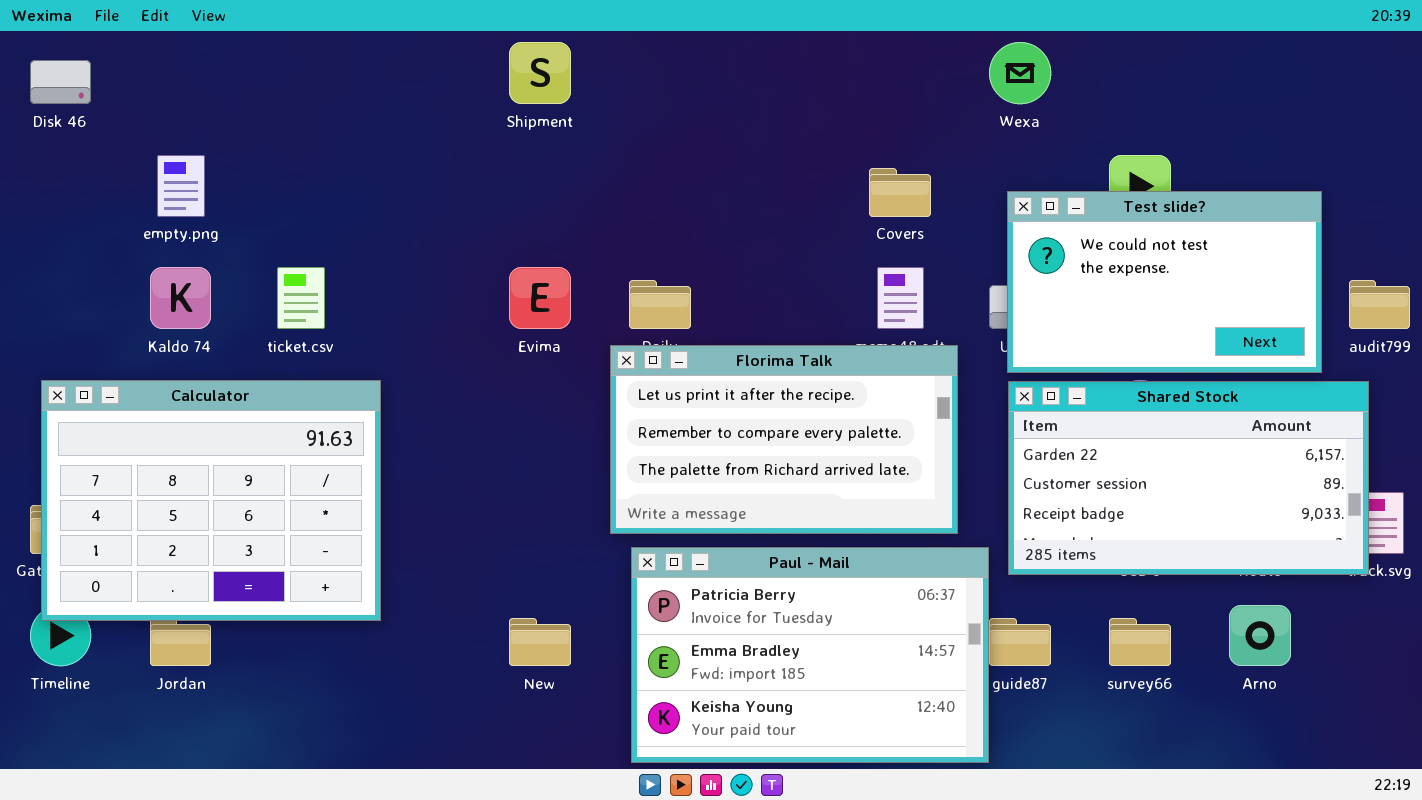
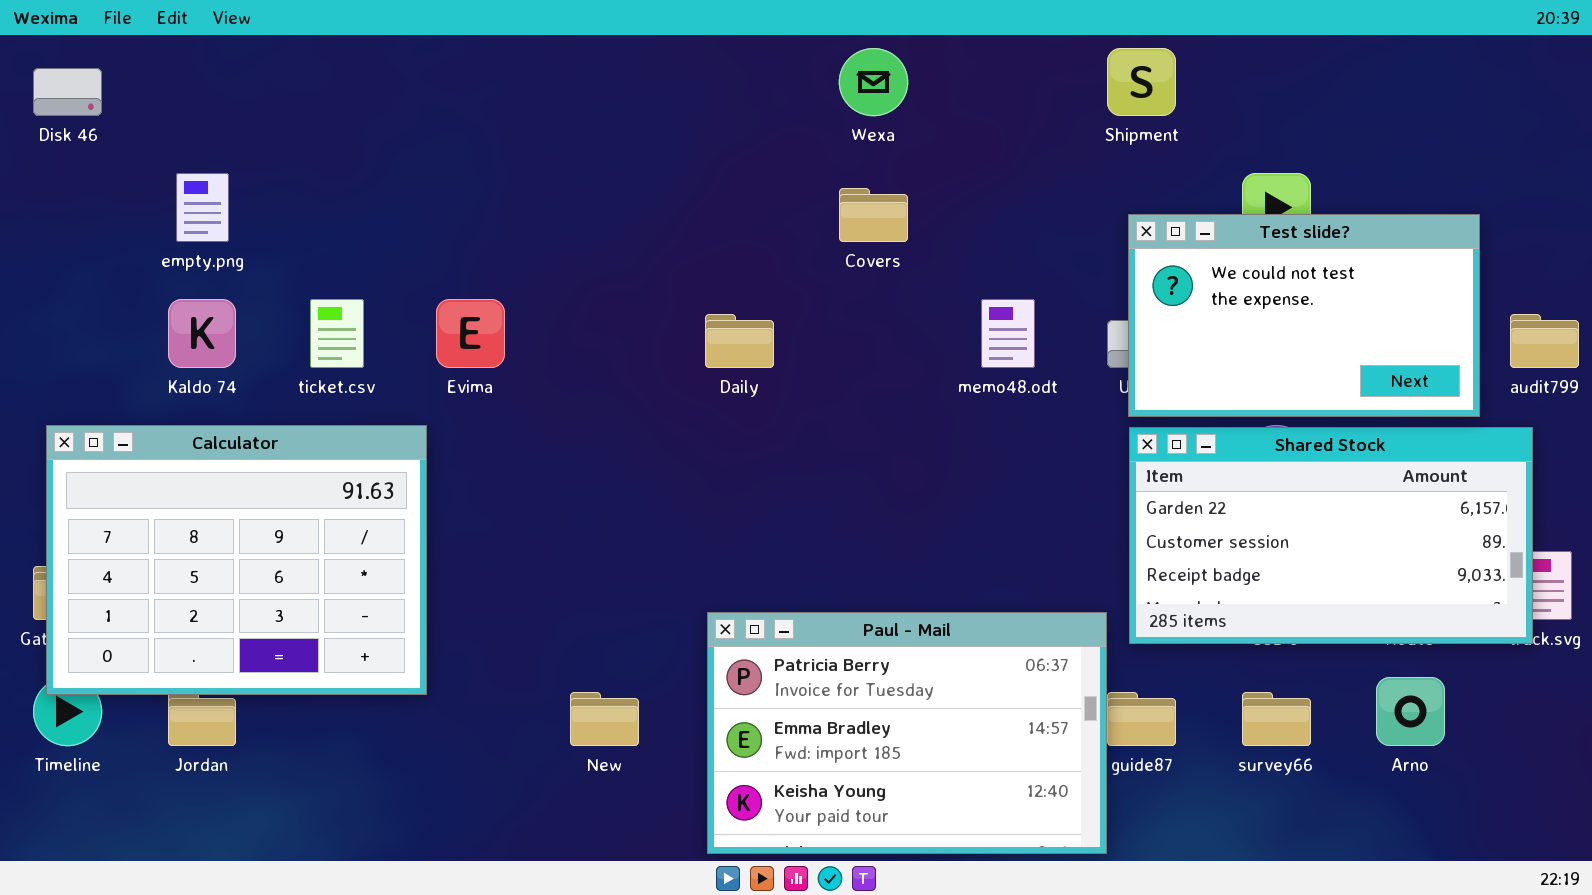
Shipment: [509,42,571,104] -> [1107,48,1176,116], moved
Wexa: [989,42,1051,104] -> [839,48,908,116], moved
Covers: [869,168,931,217] -> [839,188,908,242], moved
Evima: [509,267,571,329] -> [436,299,505,368], moved
Florima Talk: [610,345,958,534] -> none, closed

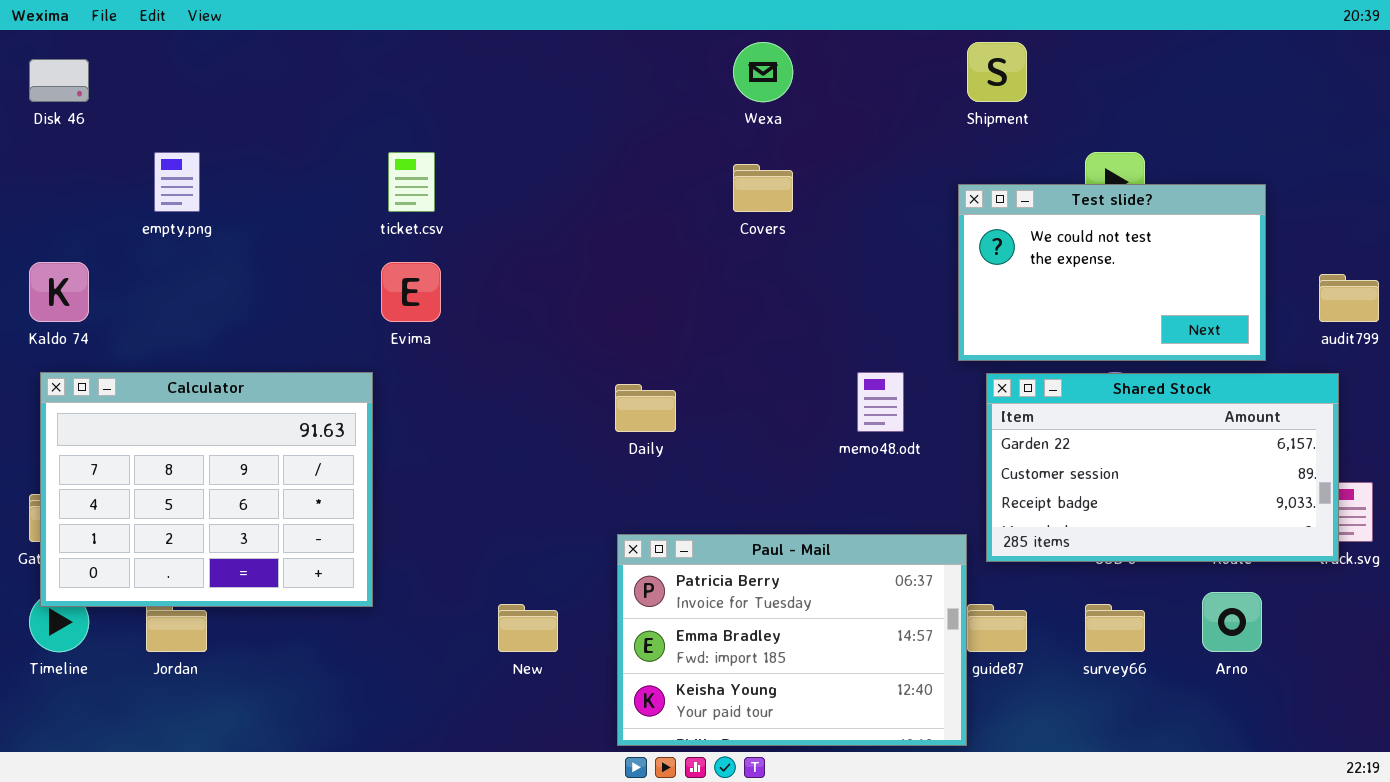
Test slide?: [1128,214,1480,417] -> [958,184,1266,361], moved
Kaldo 74: [168,299,236,368] -> [29,262,89,322], moved
ticket.csv: [310,299,364,368] -> [388,152,435,212], moved
memo48.odt: [981,299,1035,368] -> [857,372,904,432], moved
Daily: [705,314,774,368] -> [615,384,676,432], moved

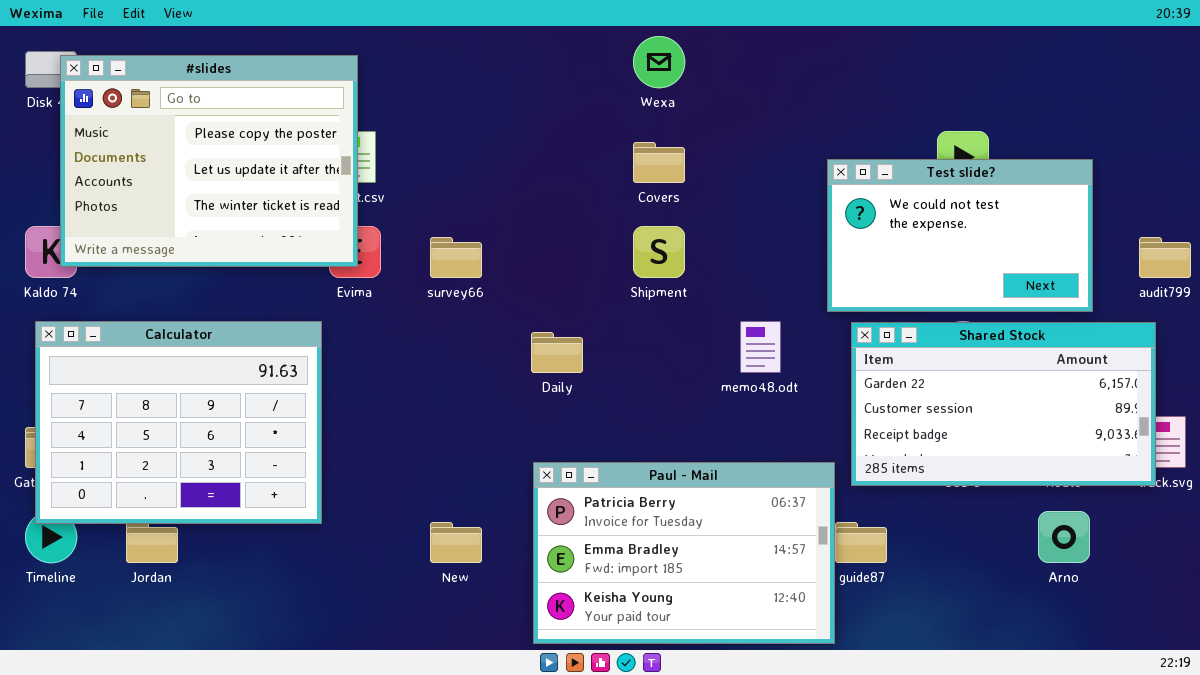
Shipment: [967,42,1027,102] -> [633,226,685,278], moved
#slides: none -> [60,55,358,267], opened
survey66: [1085,604,1145,652] -> [430,237,482,278], moved

